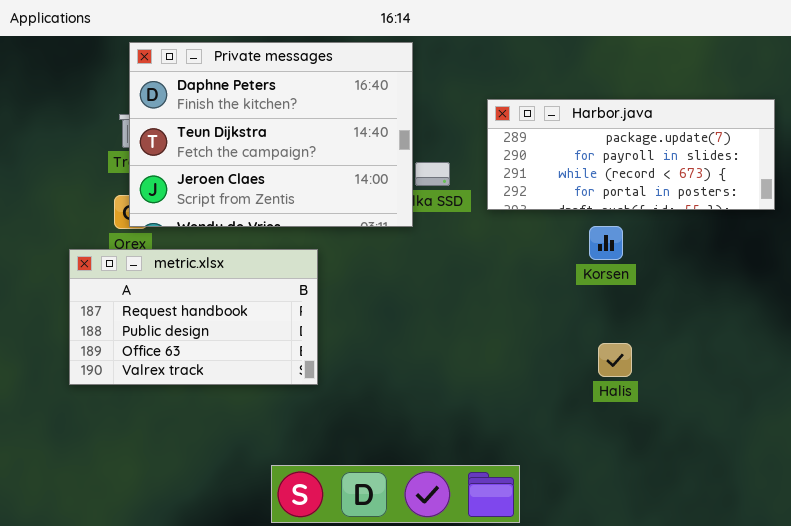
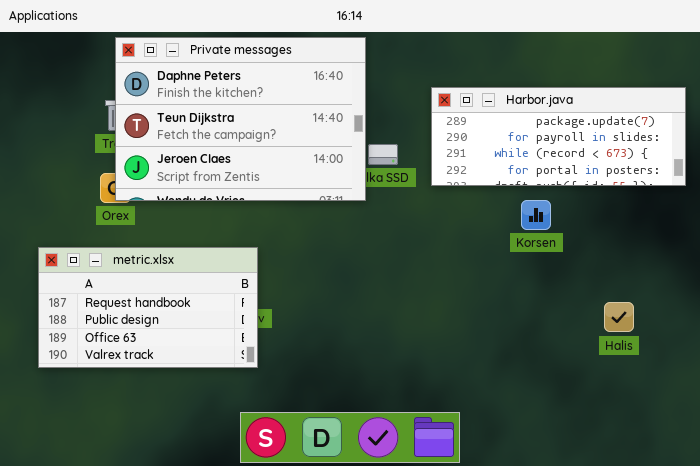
metric.xlsx: [69,249,318,385] -> [38,247,258,368], moved
Halis: [598,343,632,377] -> [604,302,634,332], moved

